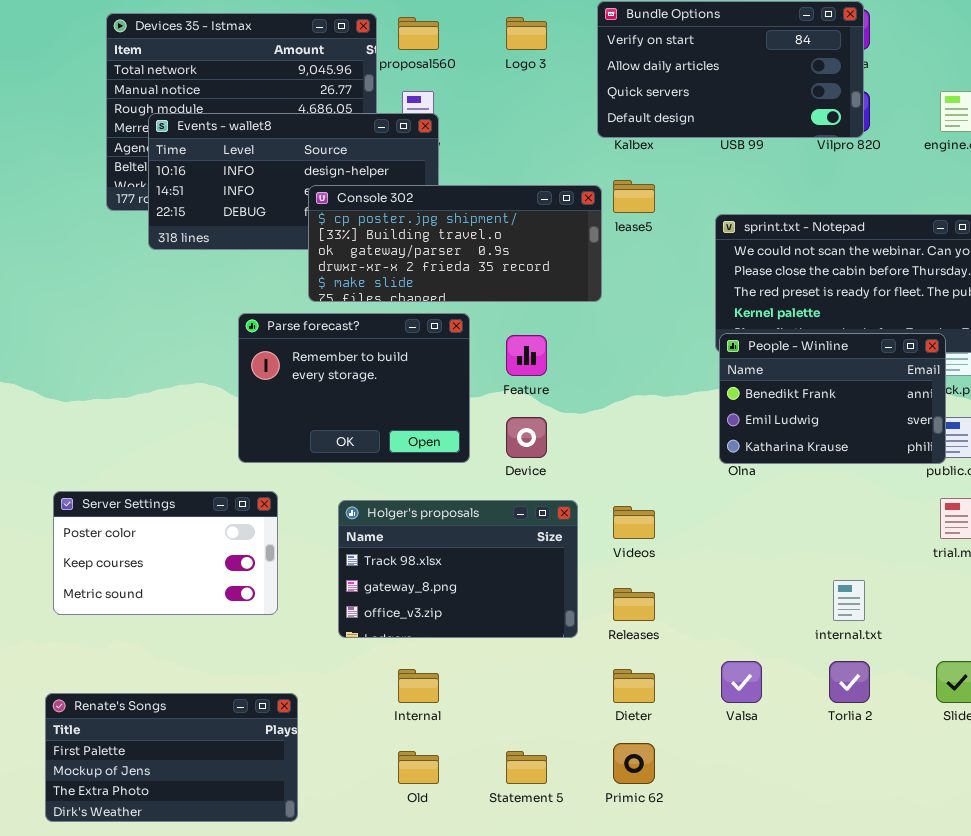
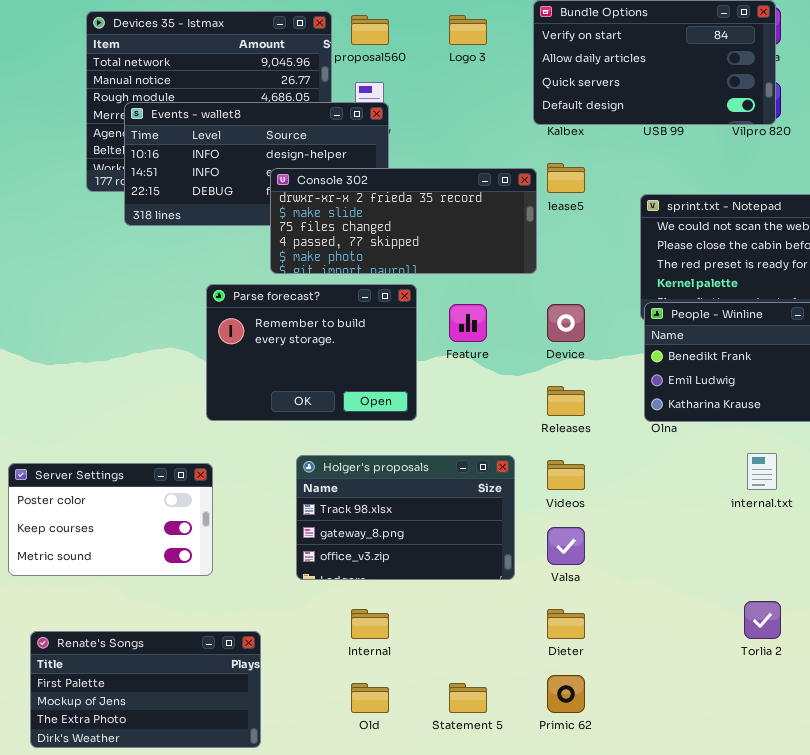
Console 302: [308,185,602,302] -> [270,168,537,274], scrolled down 3 rows
Device: [506,417,547,458] -> [547,304,585,342], moved
Server Settings: [53,491,278,615] -> [8,463,213,576], moved
internal.txt: [833,580,865,621] -> [747,453,777,490], moved
Releases: [613,588,655,621] -> [547,386,585,416], moved
Valsa: [721,661,762,703] -> [547,527,585,565], moved

